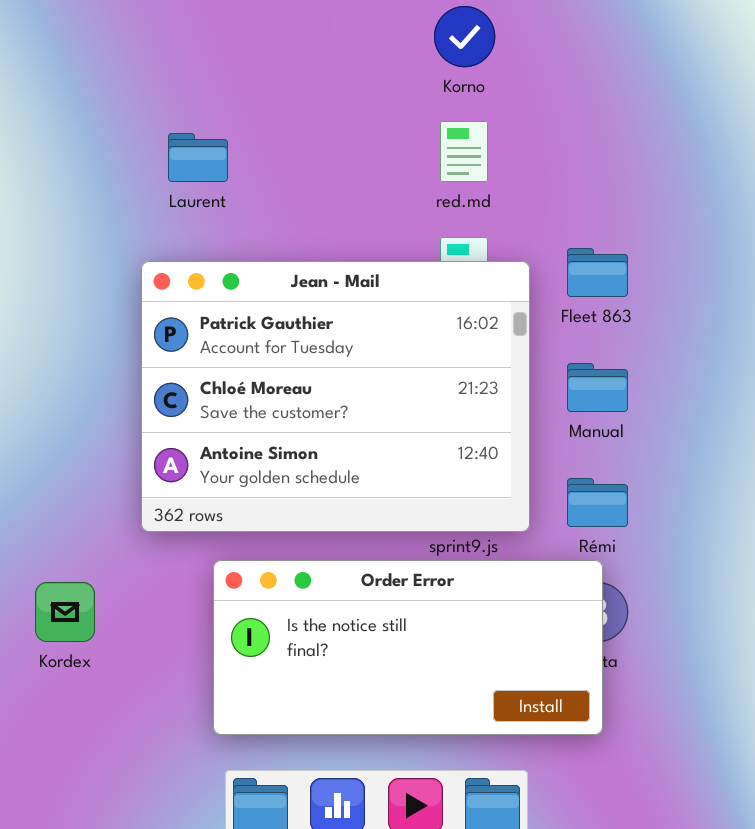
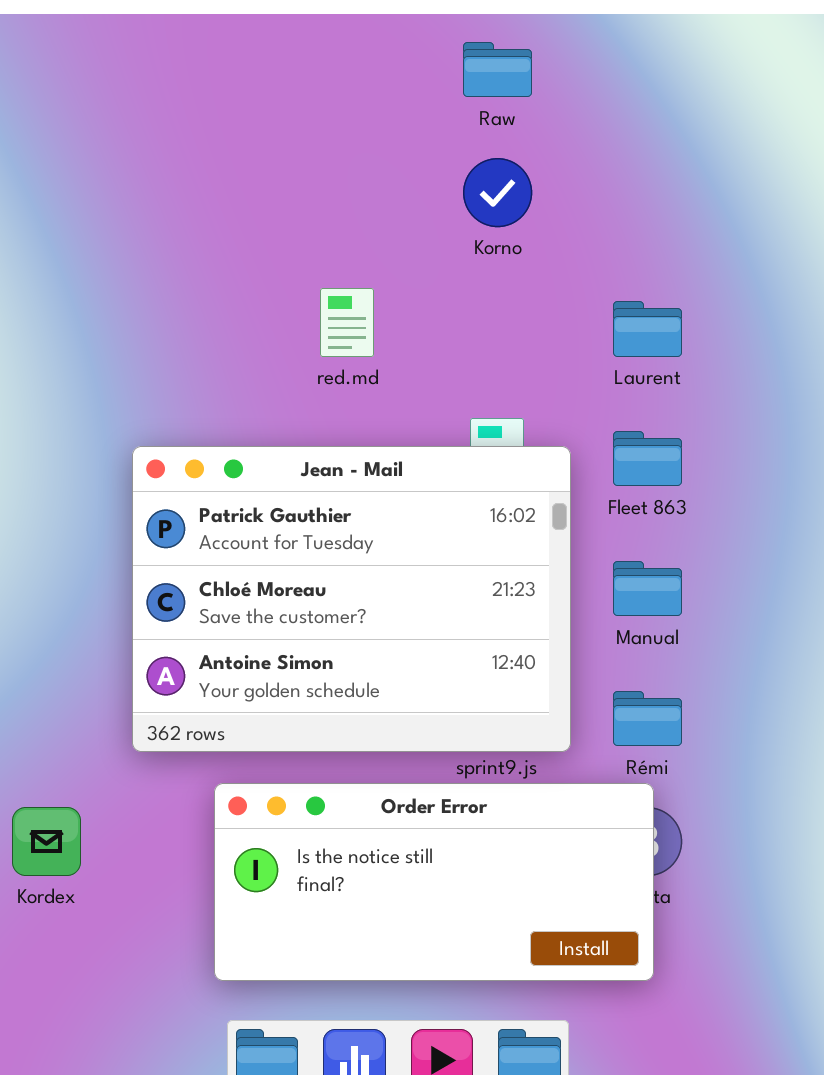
red.md: [440,121,488,182] -> [320,288,374,357], moved
Laurent: [168,133,228,182] -> [613,301,682,357], moved

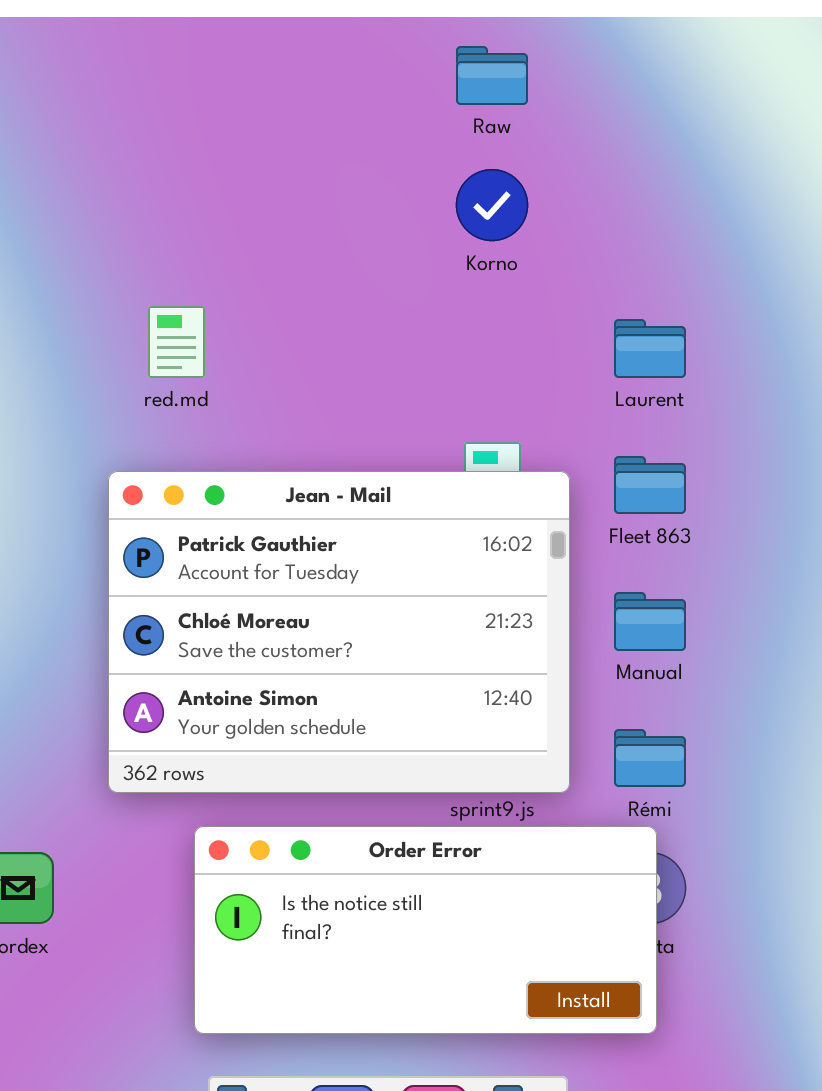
red.md: [320,288,374,357] -> [148,306,205,378], moved

